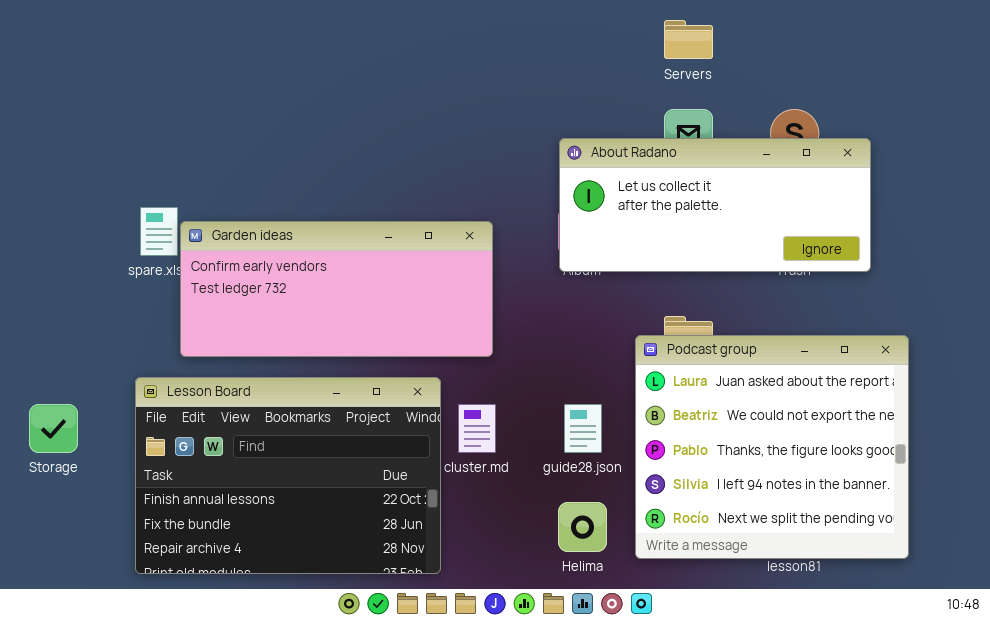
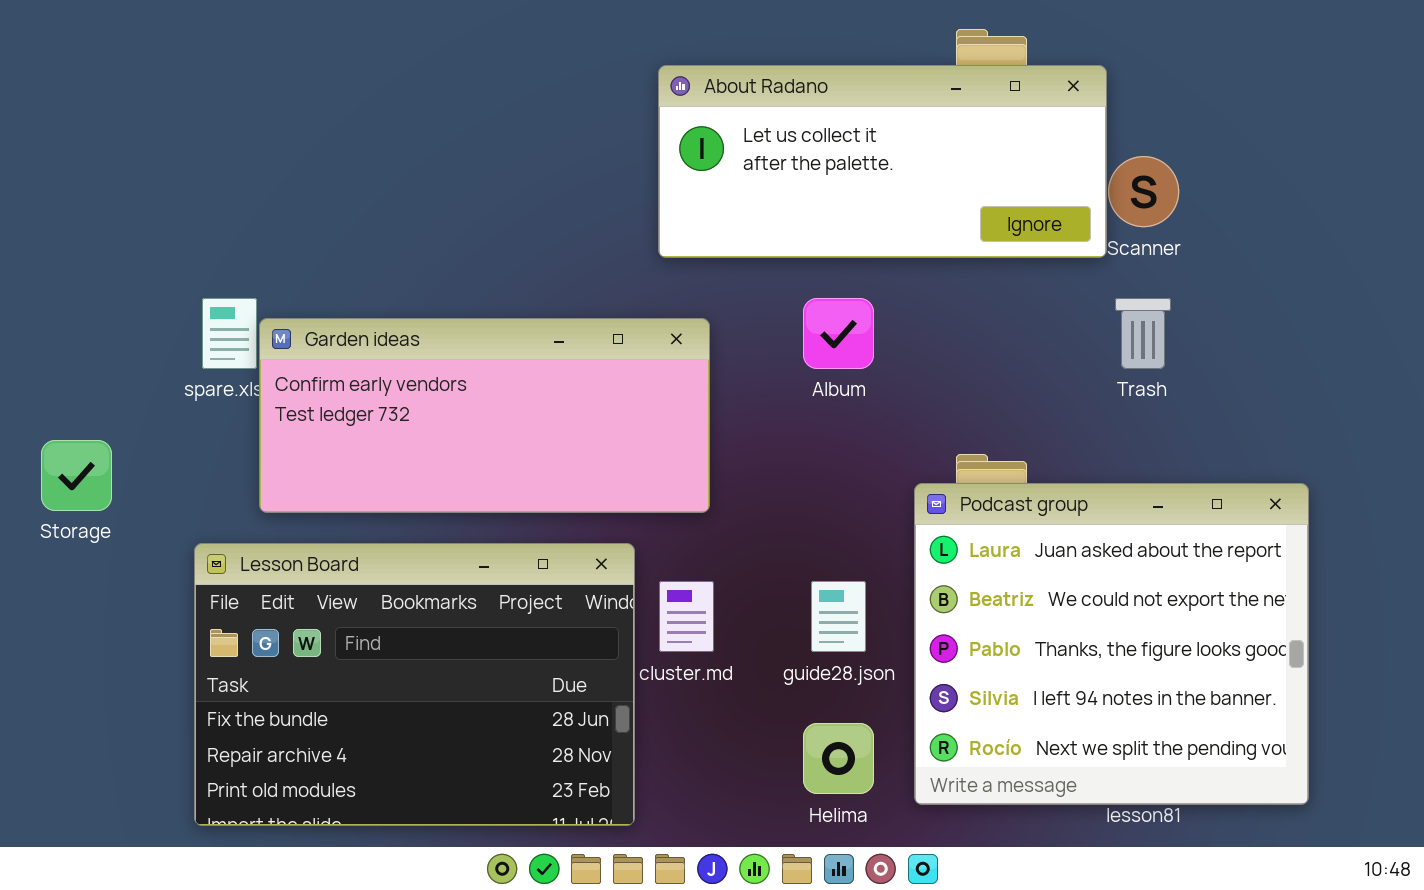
About Radano: [559,138,871,272] -> [658,65,1107,258], moved
Lesson Board: [135,377,441,574] -> [194,543,635,826], scrolled down 1 row
Storage: [29,404,78,453] -> [41,440,112,511], moved

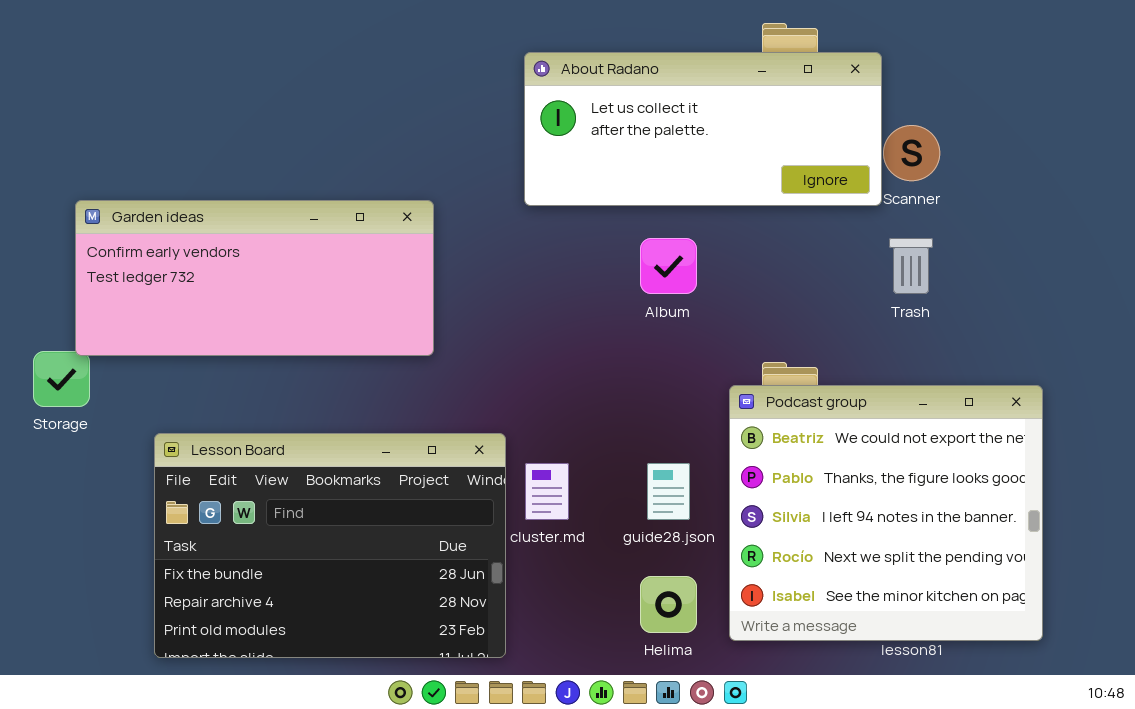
Garden ideas: [259,318,710,513] -> [75,200,434,356], moved
Podcast group: [914,483,1309,805] -> [729,385,1043,641], scrolled down 1 row

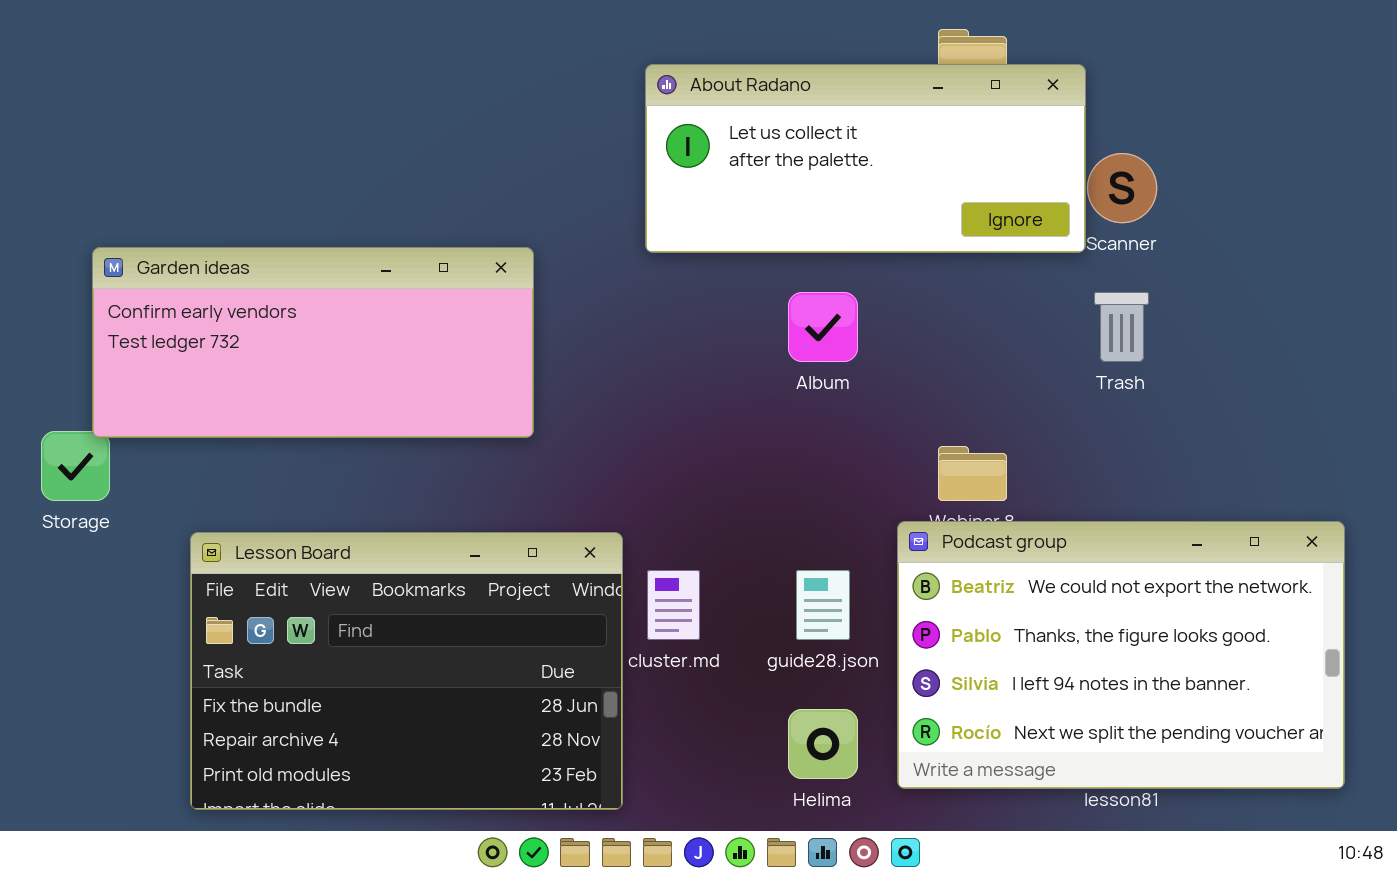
Podcast group: [729,385,1043,641] -> [897,521,1345,789], resized

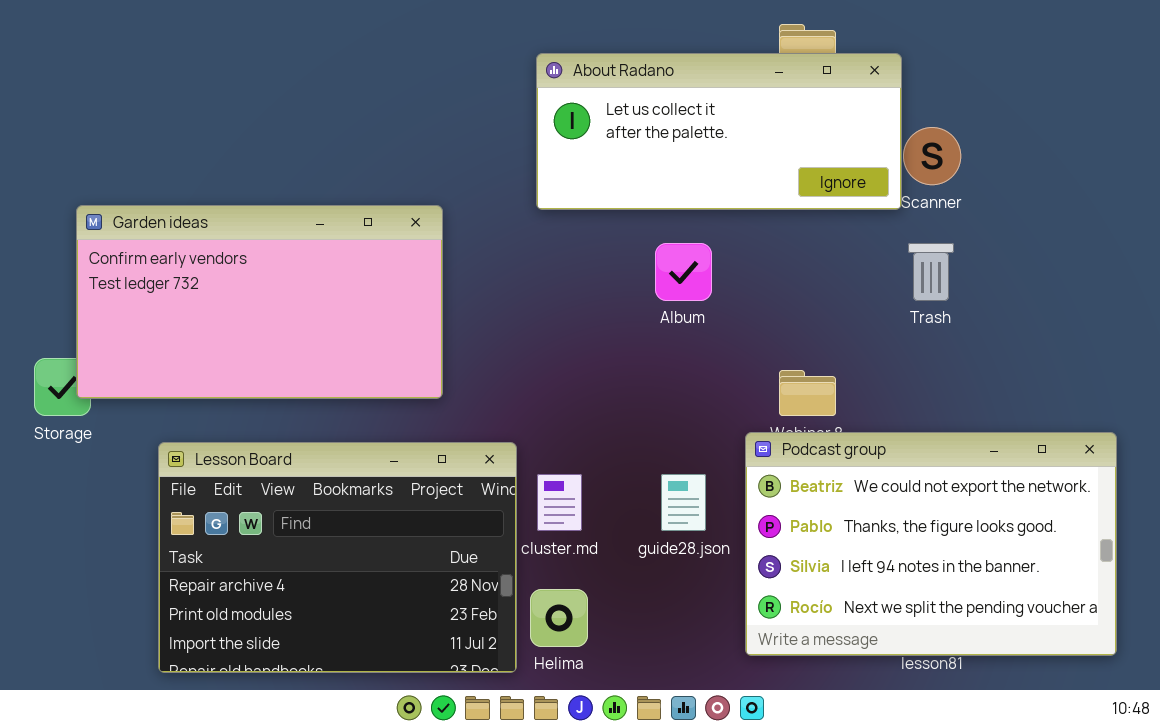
Garden ideas: [92,247,534,438] -> [76,205,443,399], resized
Lesson Board: [190,532,623,810] -> [158,442,517,673], scrolled down 1 row
Helima: [788,709,858,779] -> [530,589,588,647], moved

